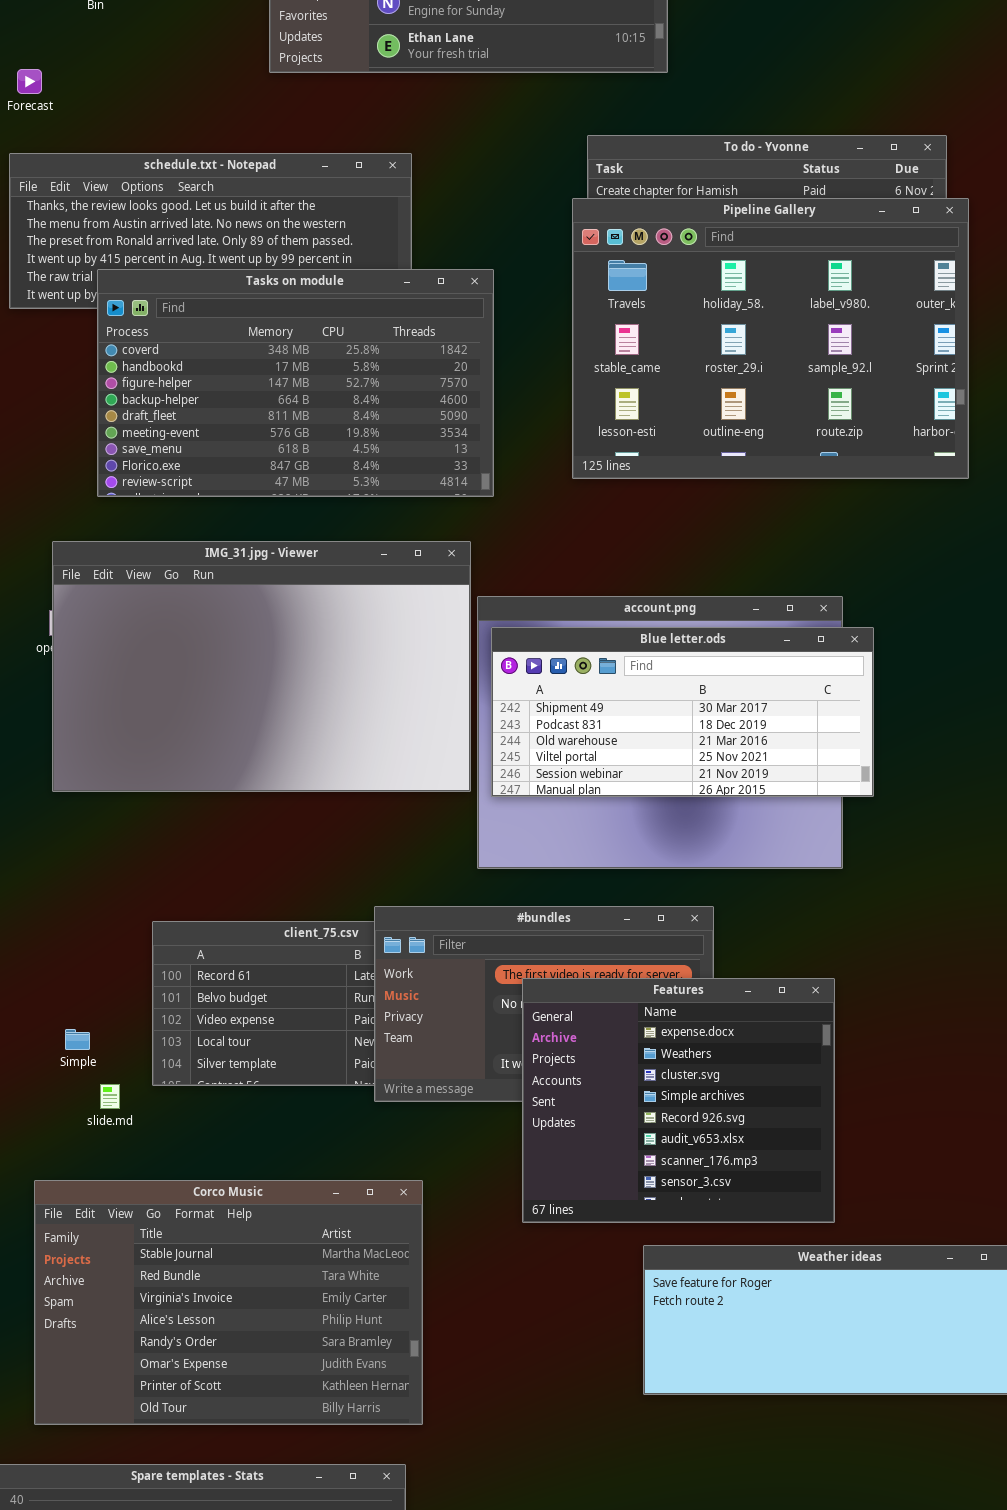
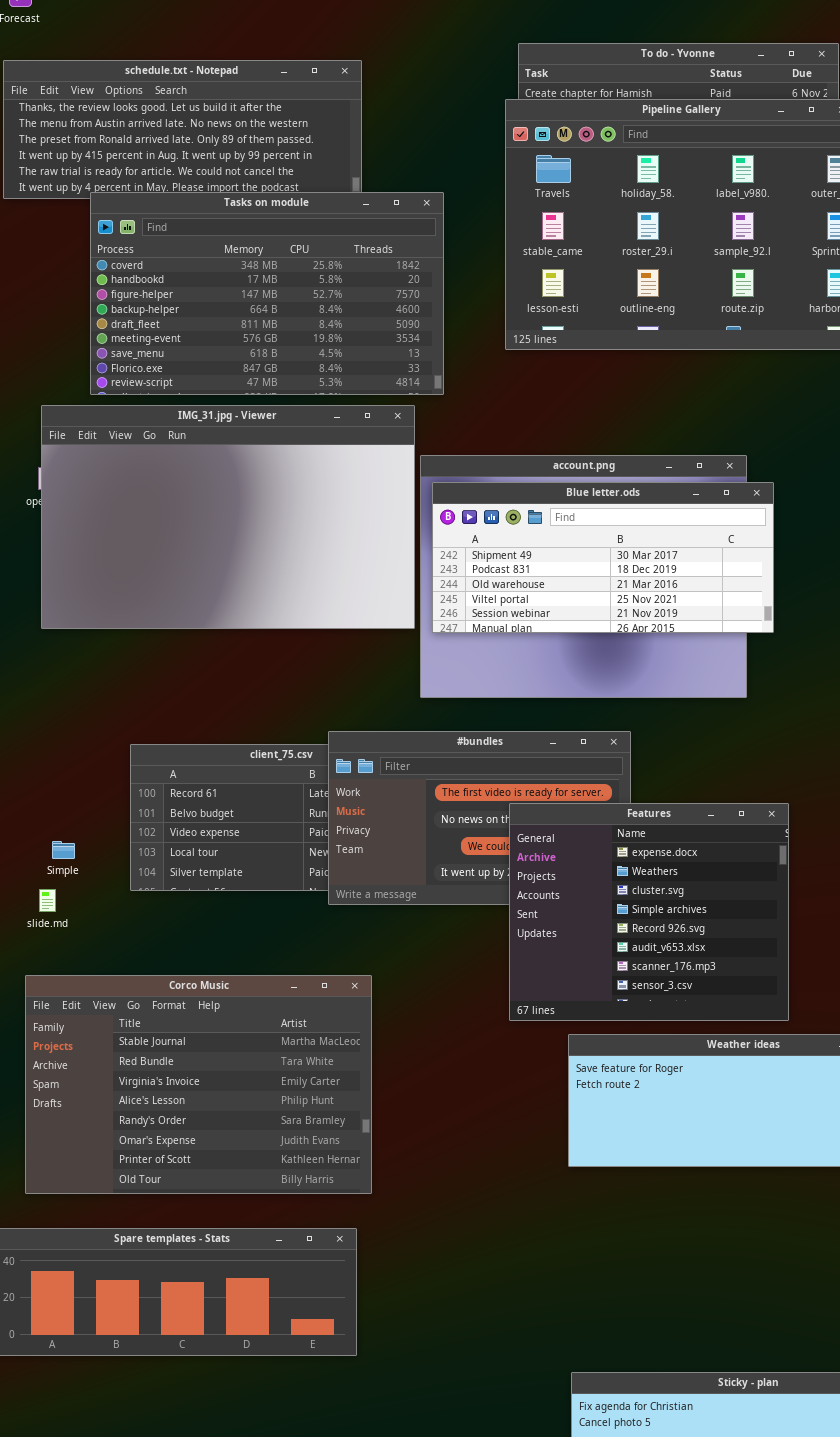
Tasks on module: [97,269,494,497] -> [90,192,444,395], moved
Features: [522,978,835,1223] -> [509,803,789,1021], moved
slide.md: [100,1084,120,1109] -> [39,889,56,912], moved

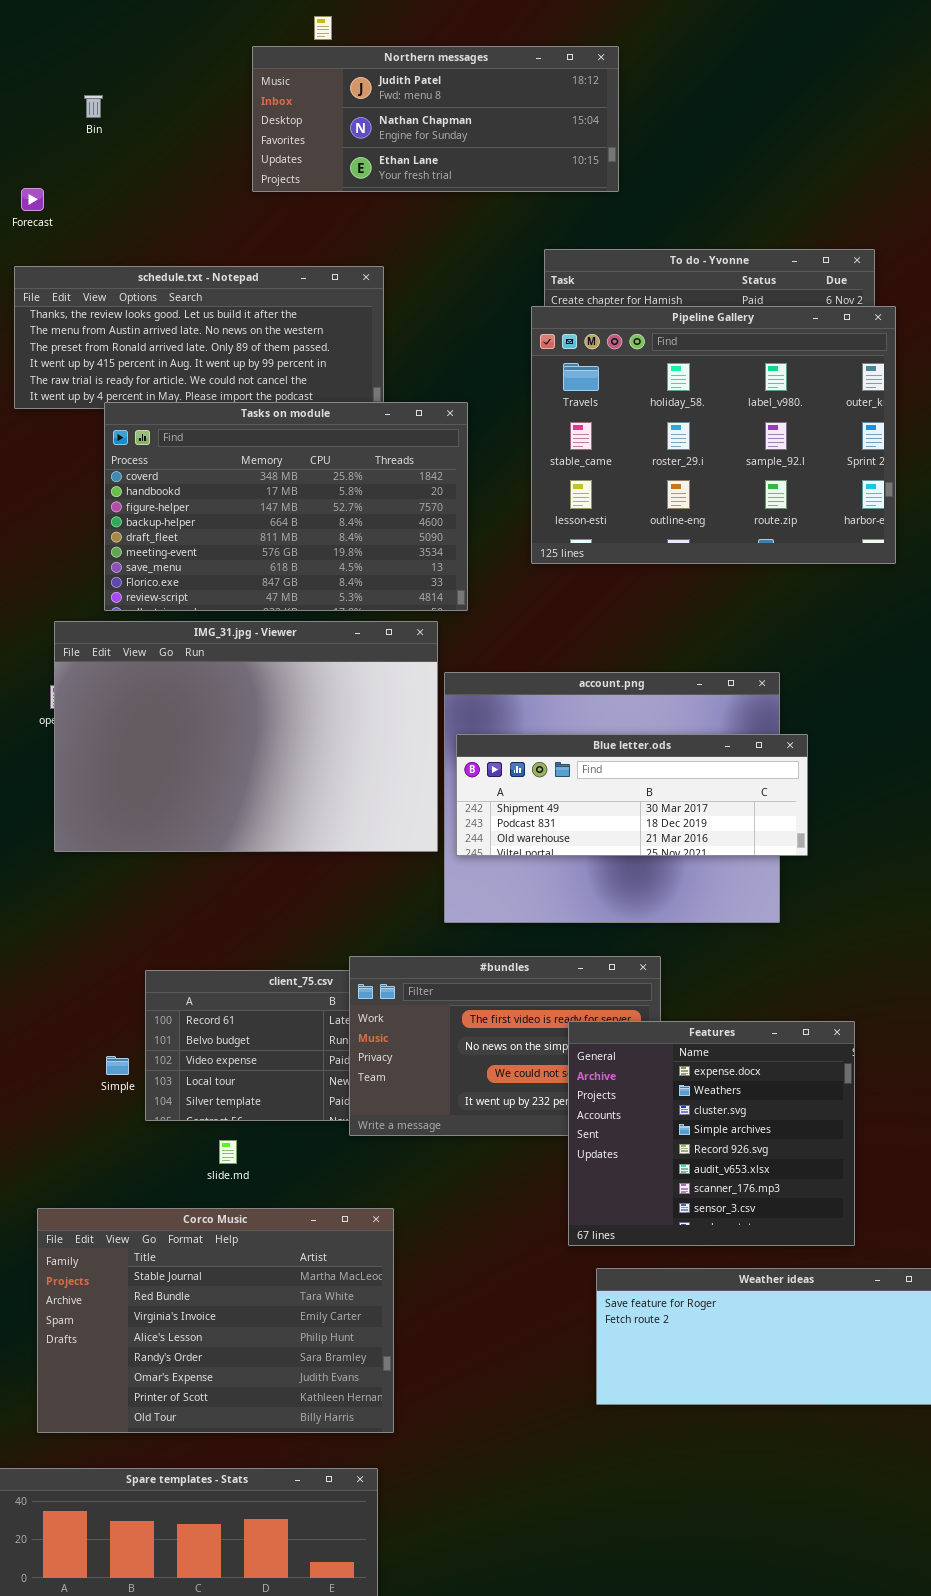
Blue letter.ods: [432,482,774,633] -> [456,734,808,856], resized
Features: [509,803,789,1021] -> [568,1021,855,1246], moved
Simple: [52,841,75,859] -> [106,1056,129,1075], moved
slide.md: [39,889,56,912] -> [219,1140,237,1164], moved

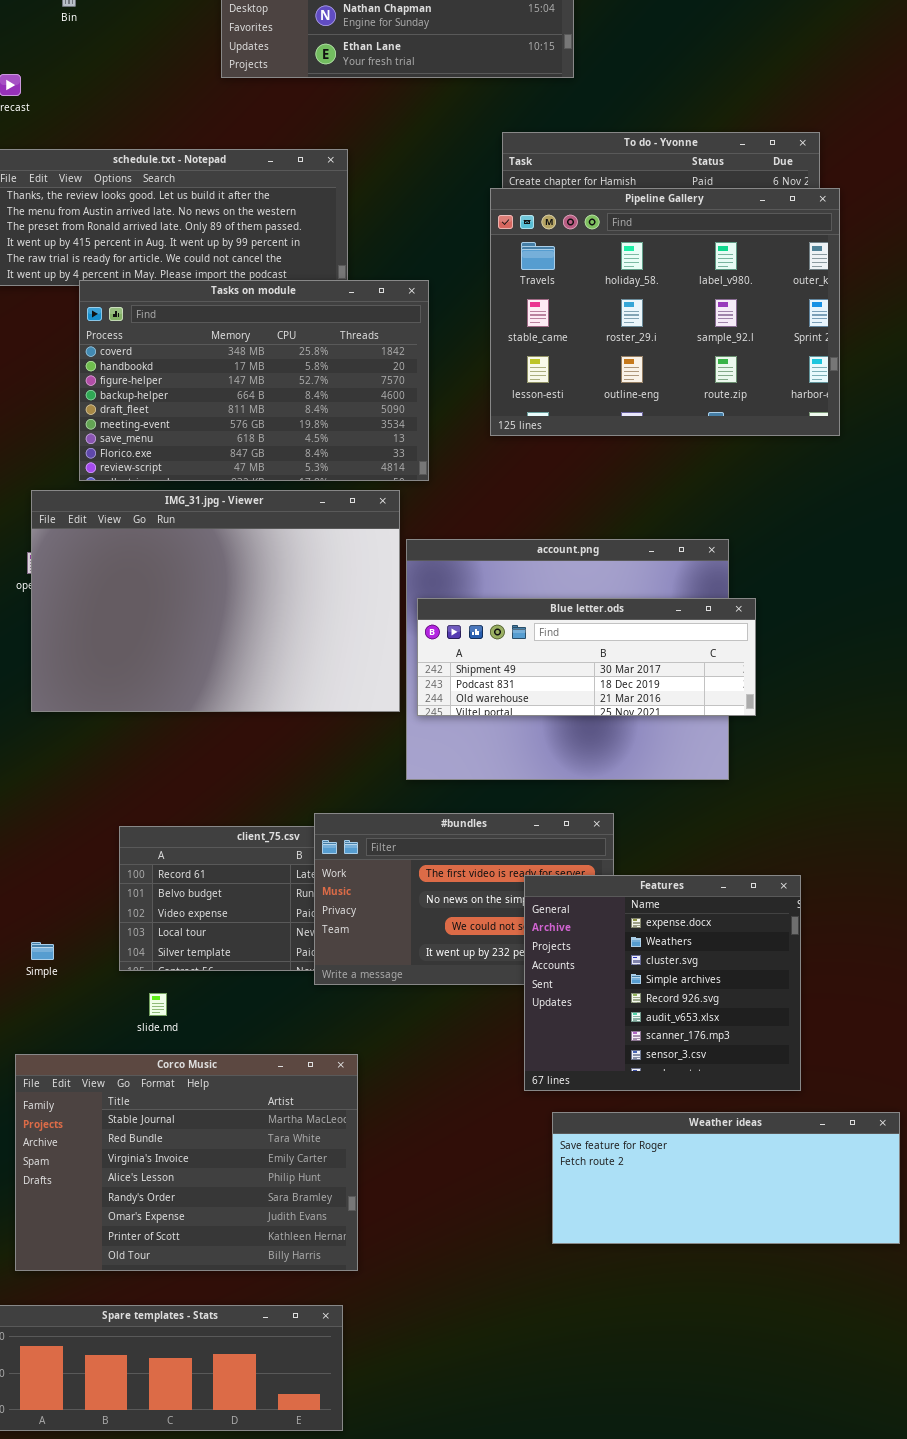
Simple: [106,1056,129,1075] -> [31,942,54,960], moved
slide.md: [219,1140,237,1164] -> [149,993,167,1016], moved

